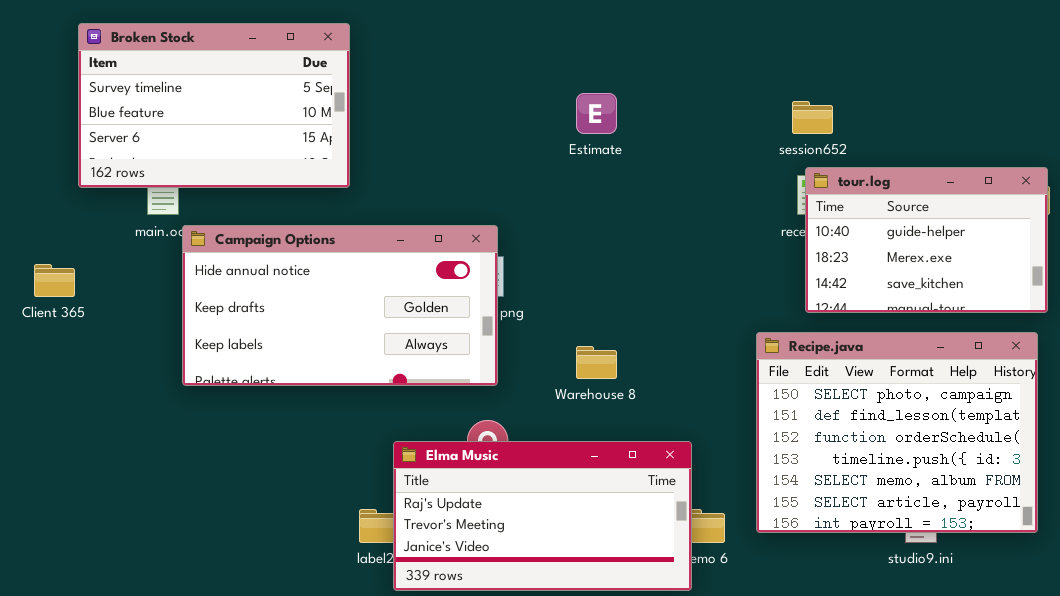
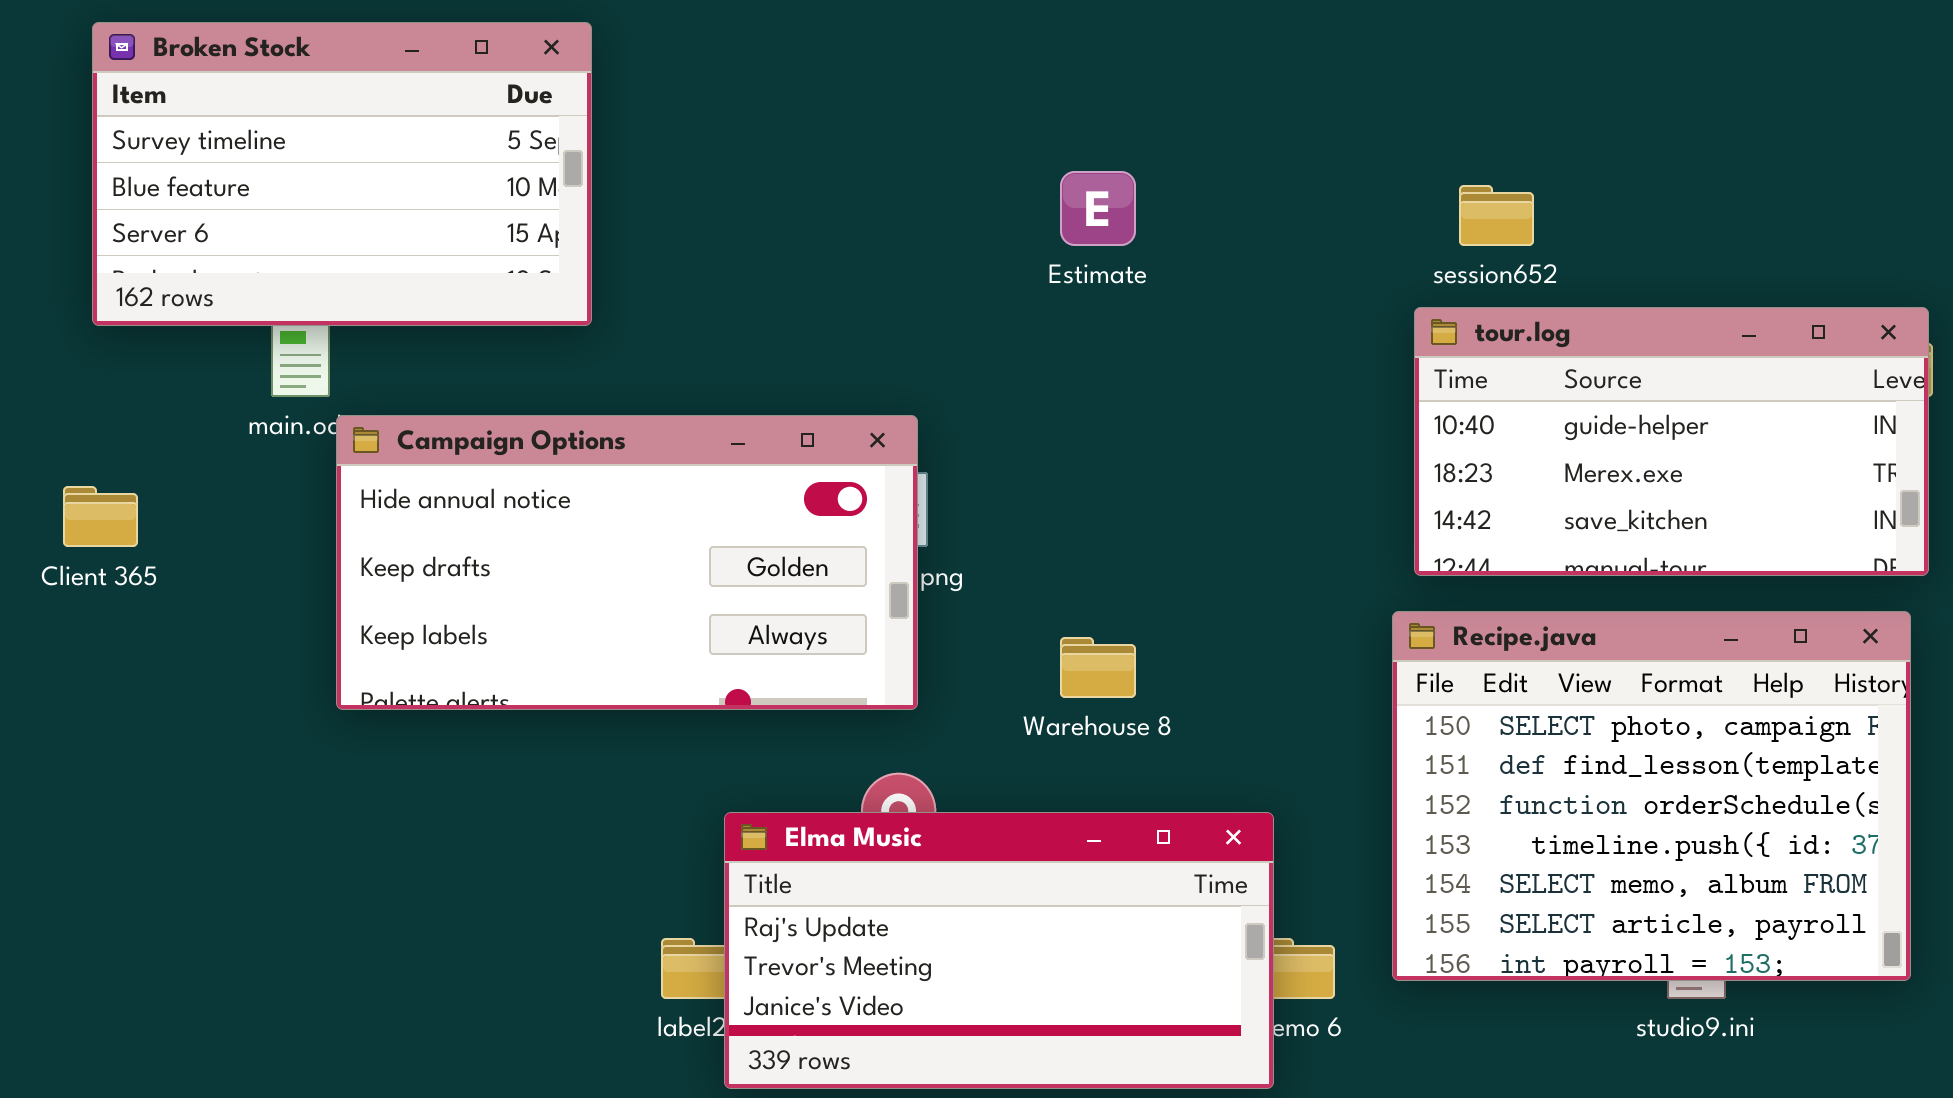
Broken Stock: [78,23,350,188] -> [92,22,592,326], moved
tour.log: [805,167,1048,313] -> [1414,307,1929,576], resized

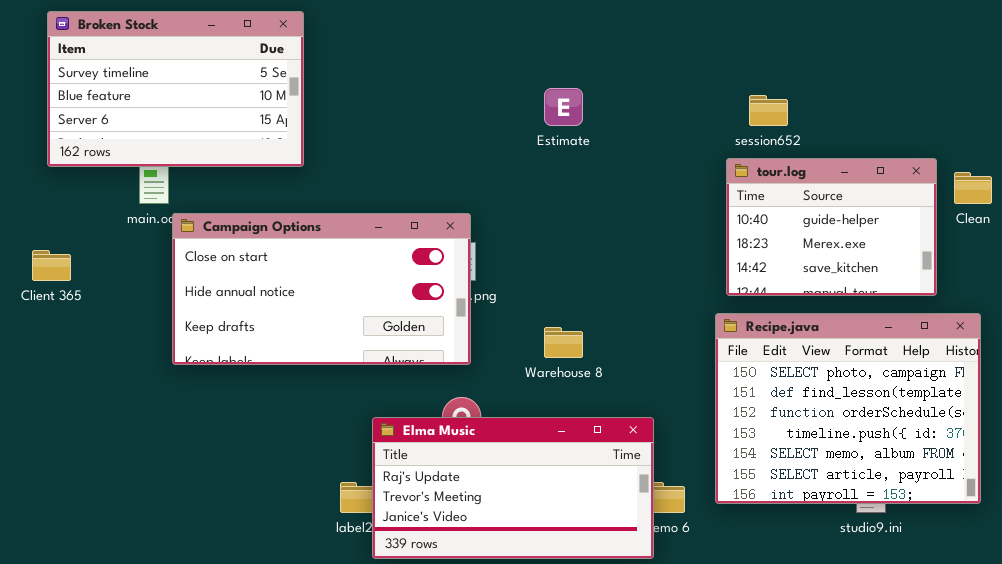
tour.log: [1414,307,1929,576] -> [726,158,937,296], resized
Campaign Options: [336,415,918,710] -> [172,213,471,365], scrolled up 1 row

